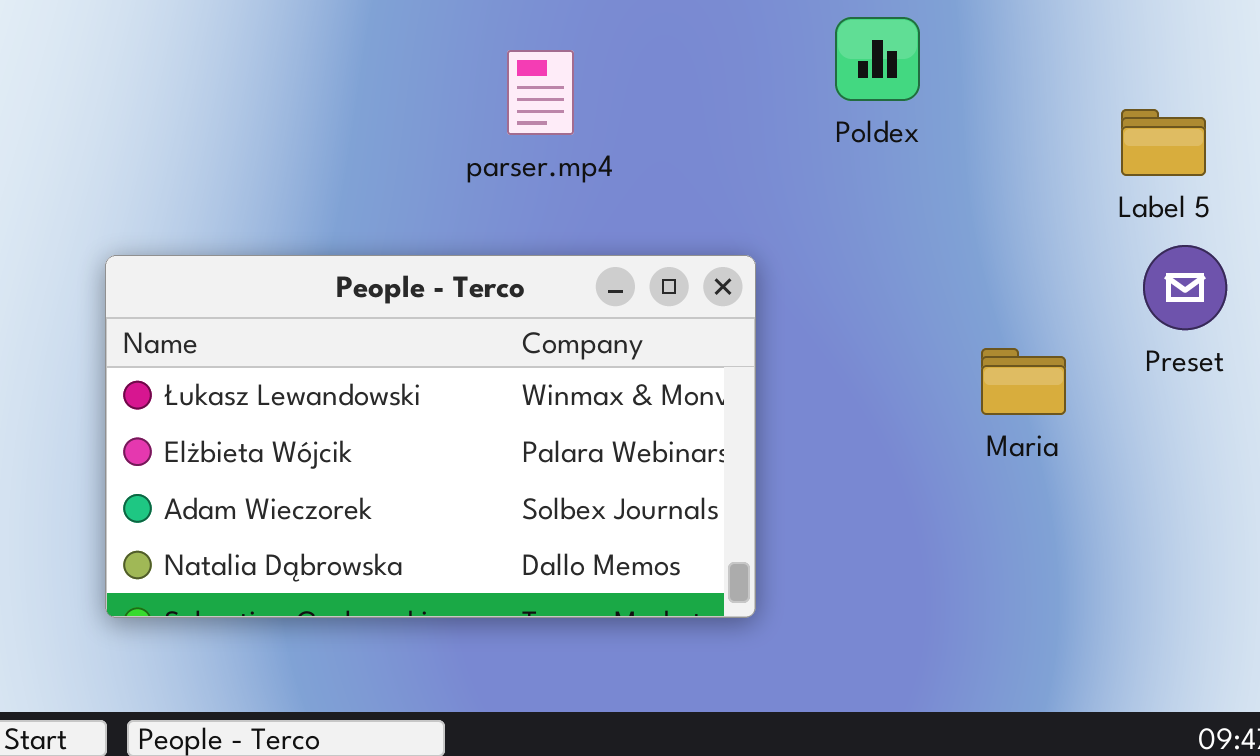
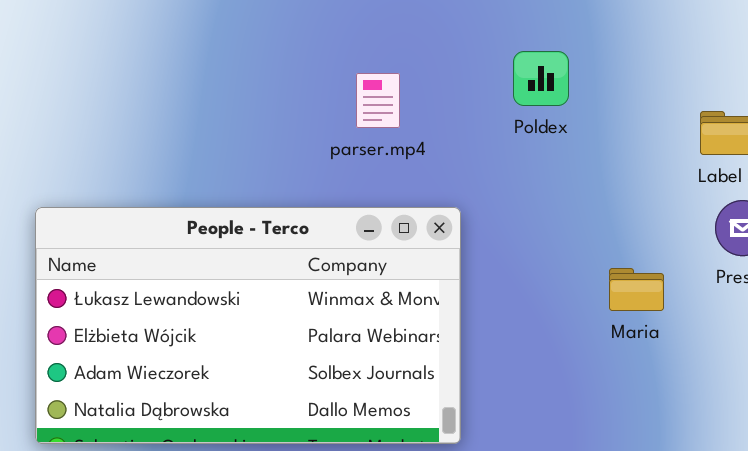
parser.mp4: [507,50,574,135] -> [356,73,400,128], moved

